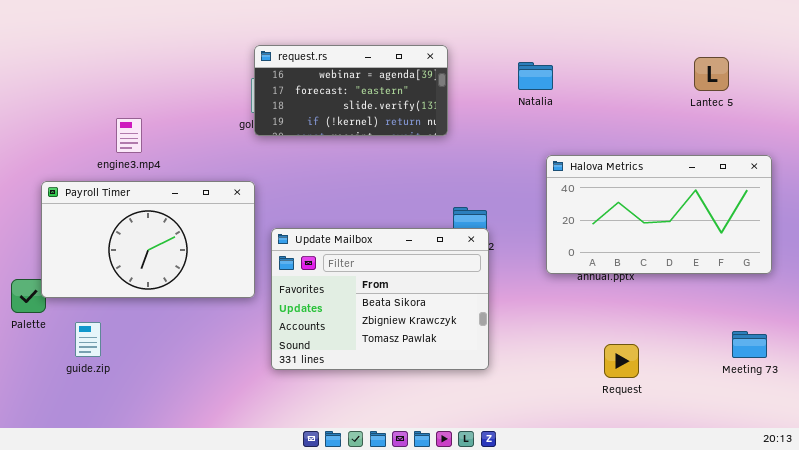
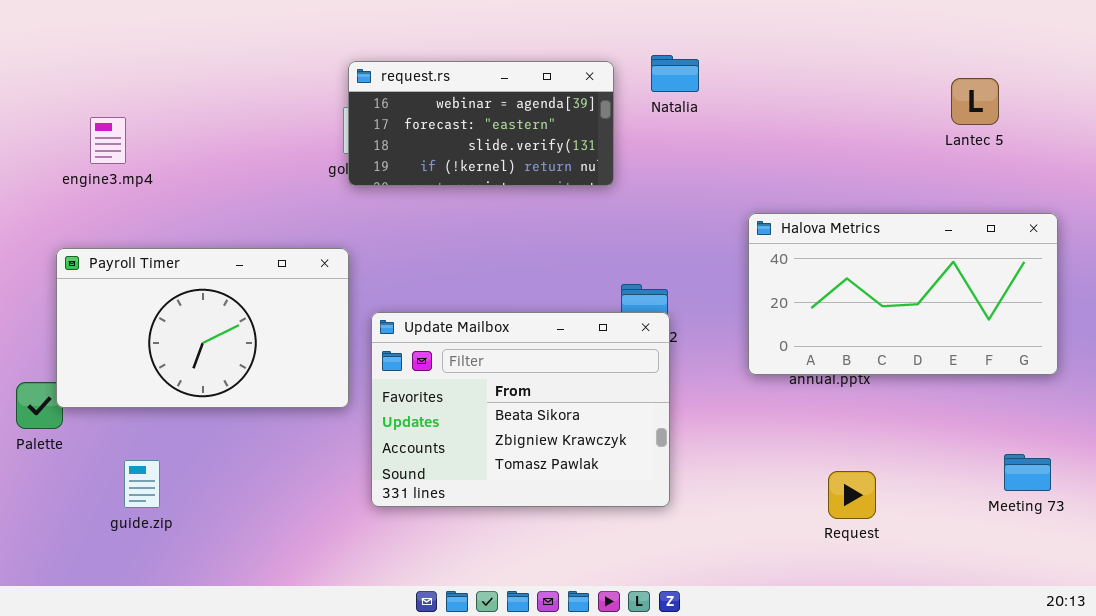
Natalia: [518,62,553,90] -> [651,55,699,92], moved
engine3.mp4: [116,118,142,153] -> [90,117,126,164], moved
guide.zip: [75,322,101,357] -> [124,460,160,508], moved

